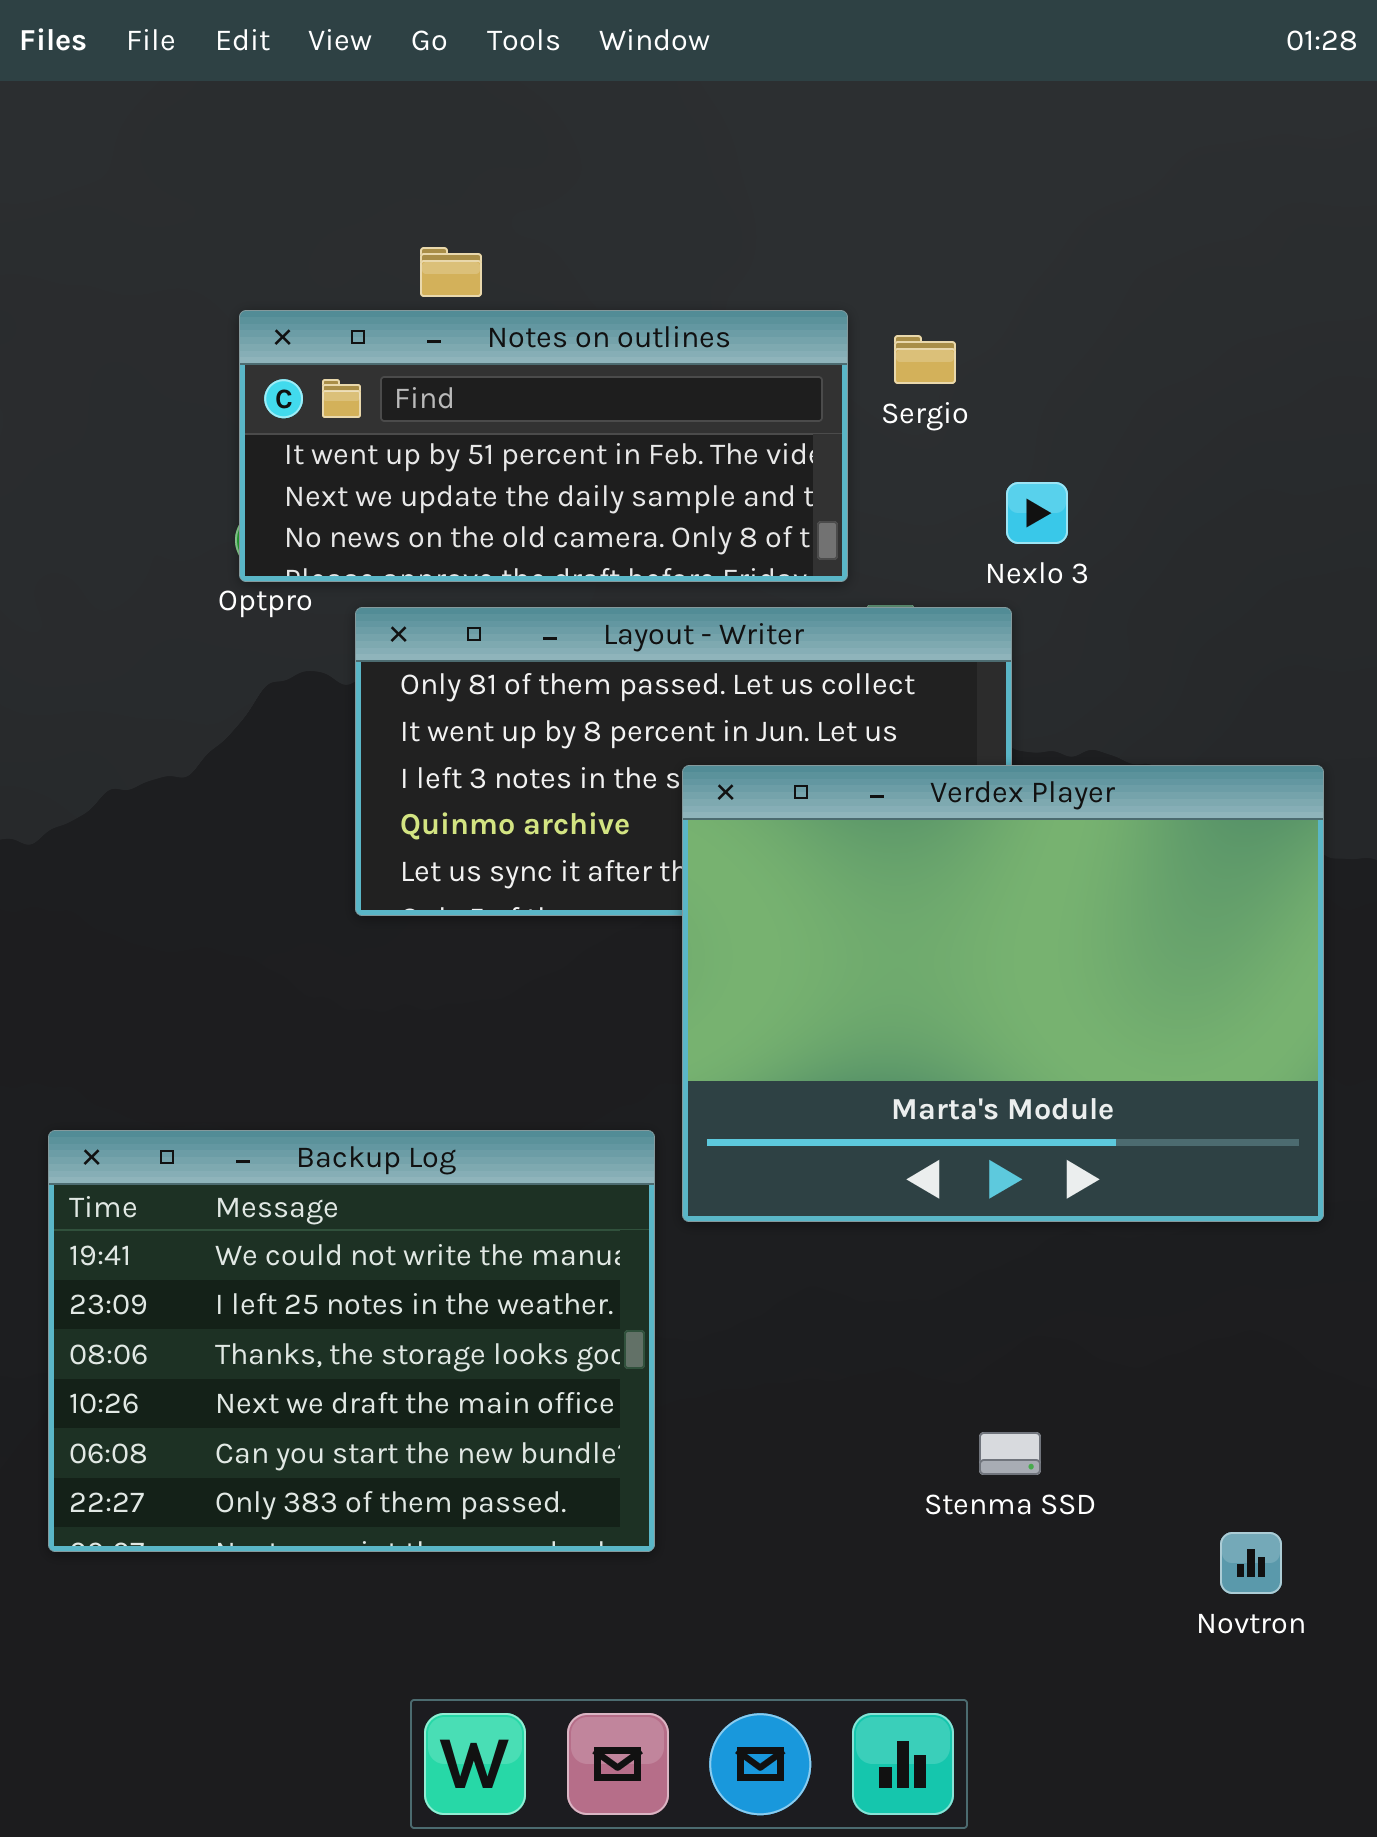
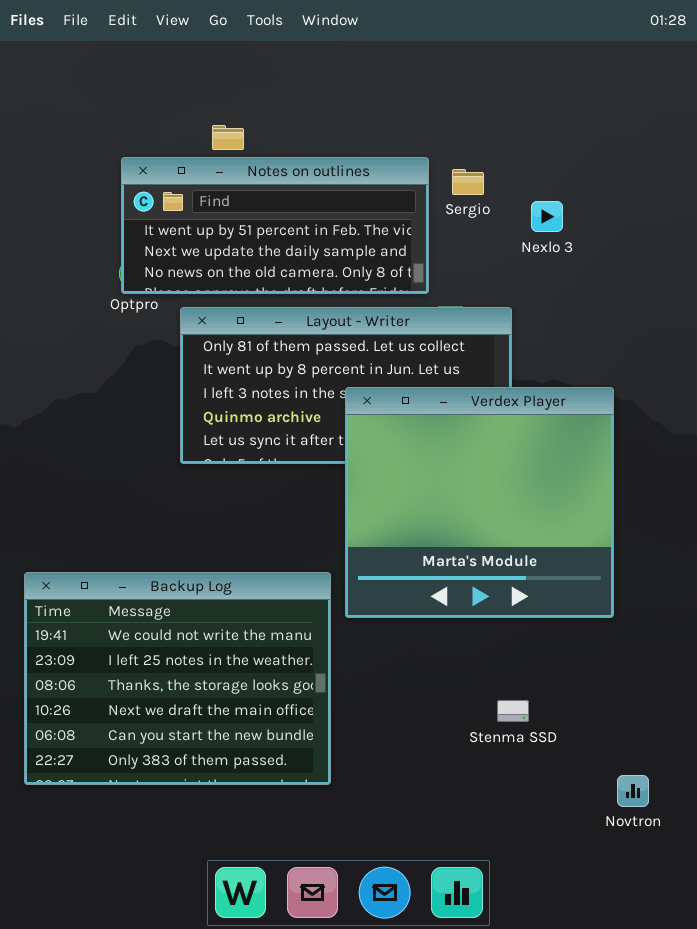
Nexlo 3: [1006,482,1068,544] -> [531,201,563,232], moved
Verdex Player: [682,765,1324,1222] -> [345,387,614,618], resized
Stenma SSD: [979,1432,1041,1475] -> [497,700,529,722], moved

